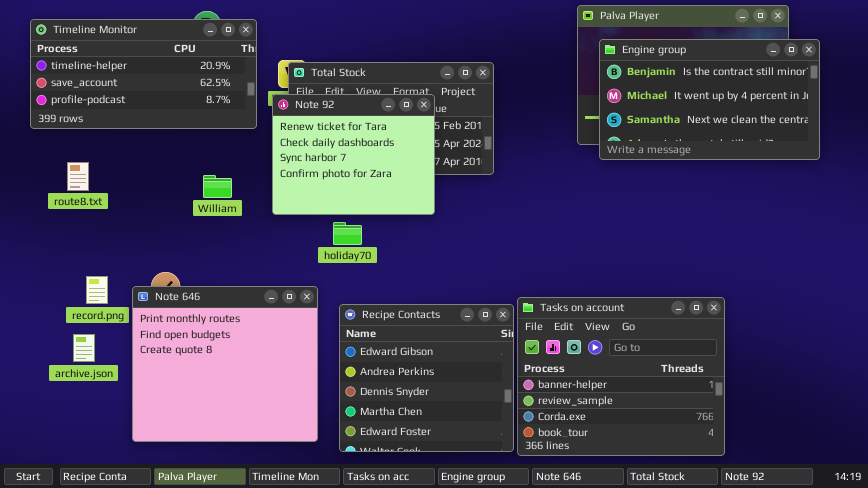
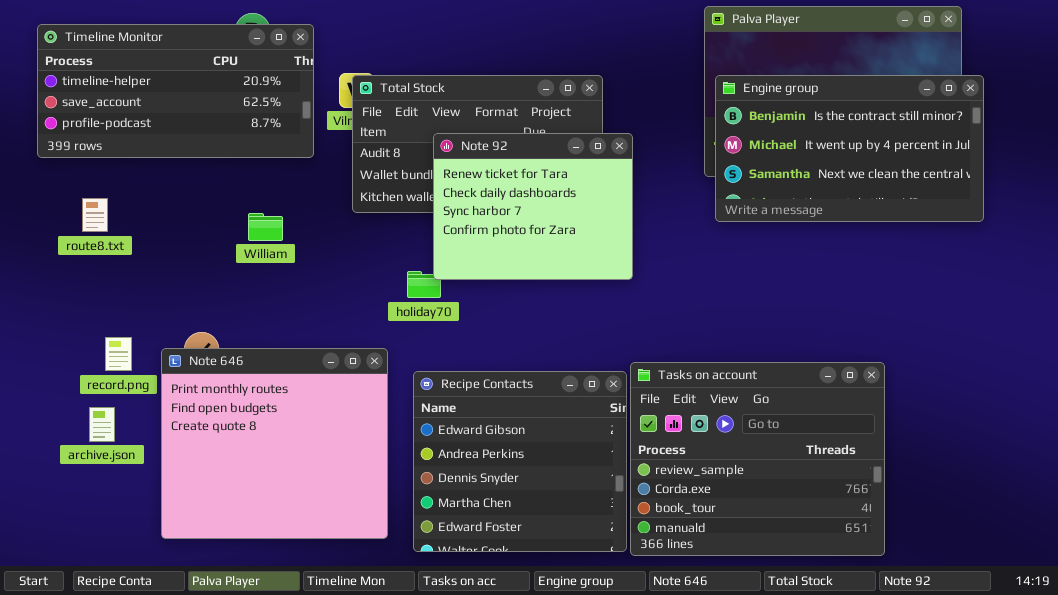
Engine group: [599,39,820,160] -> [715,75,984,222], moved
Note 92: [272,94,435,215] -> [433,133,633,280], moved
Tasks on account: [517,297,725,456] -> [630,362,885,556], scrolled down 1 row

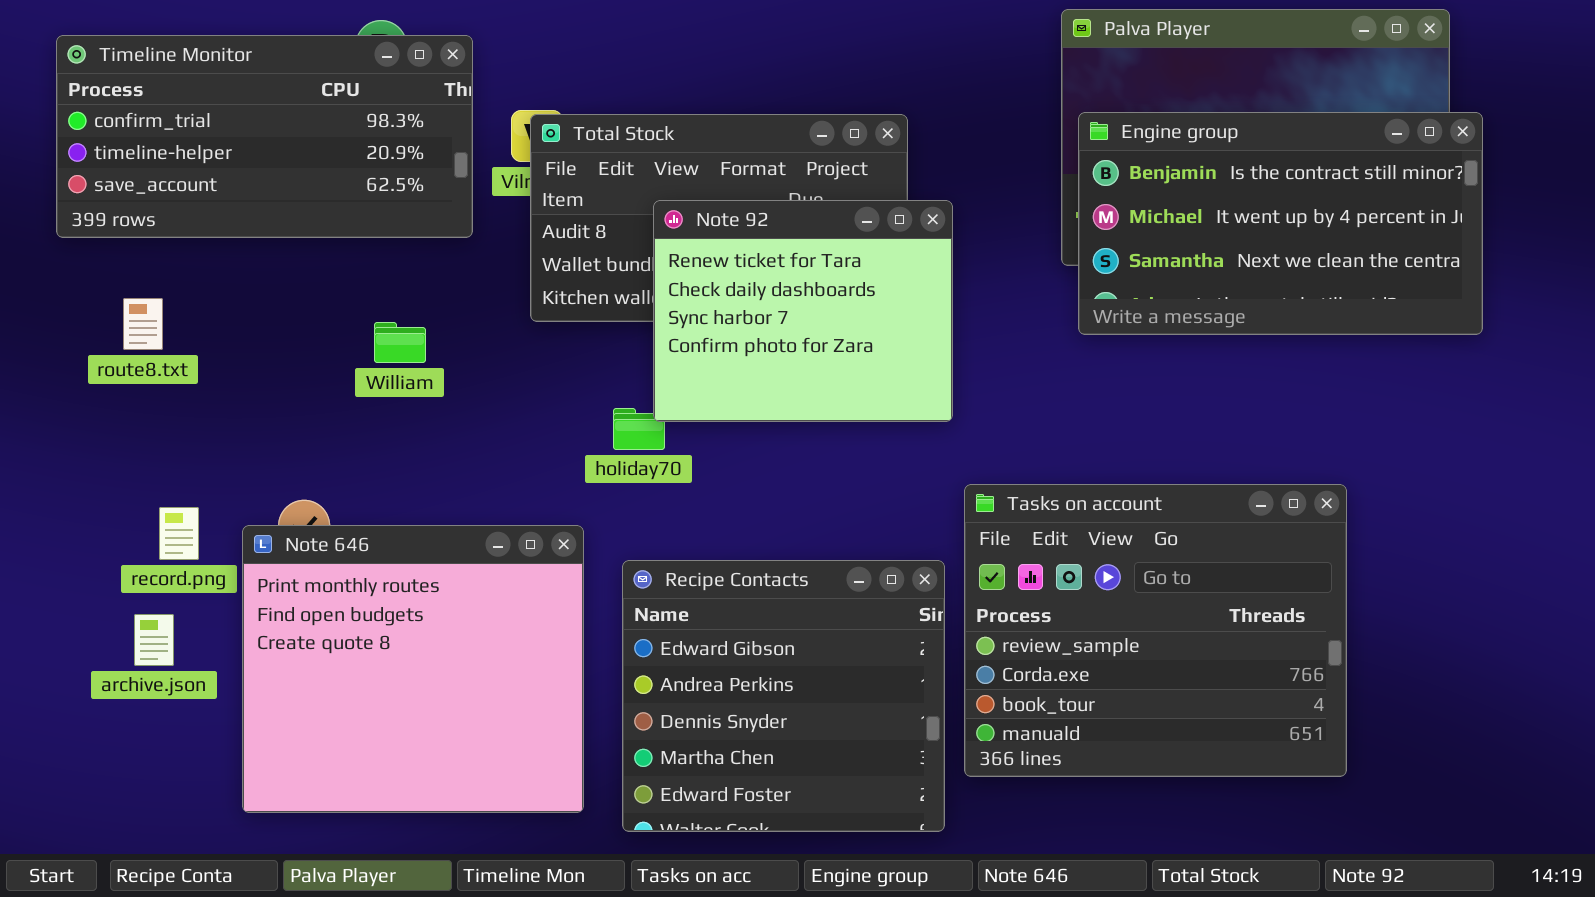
Timeline Monitor: [37,24,314,158] -> [56,35,473,238], scrolled up 1 row
Tasks on account: [630,362,885,556] -> [964,484,1347,777], moved

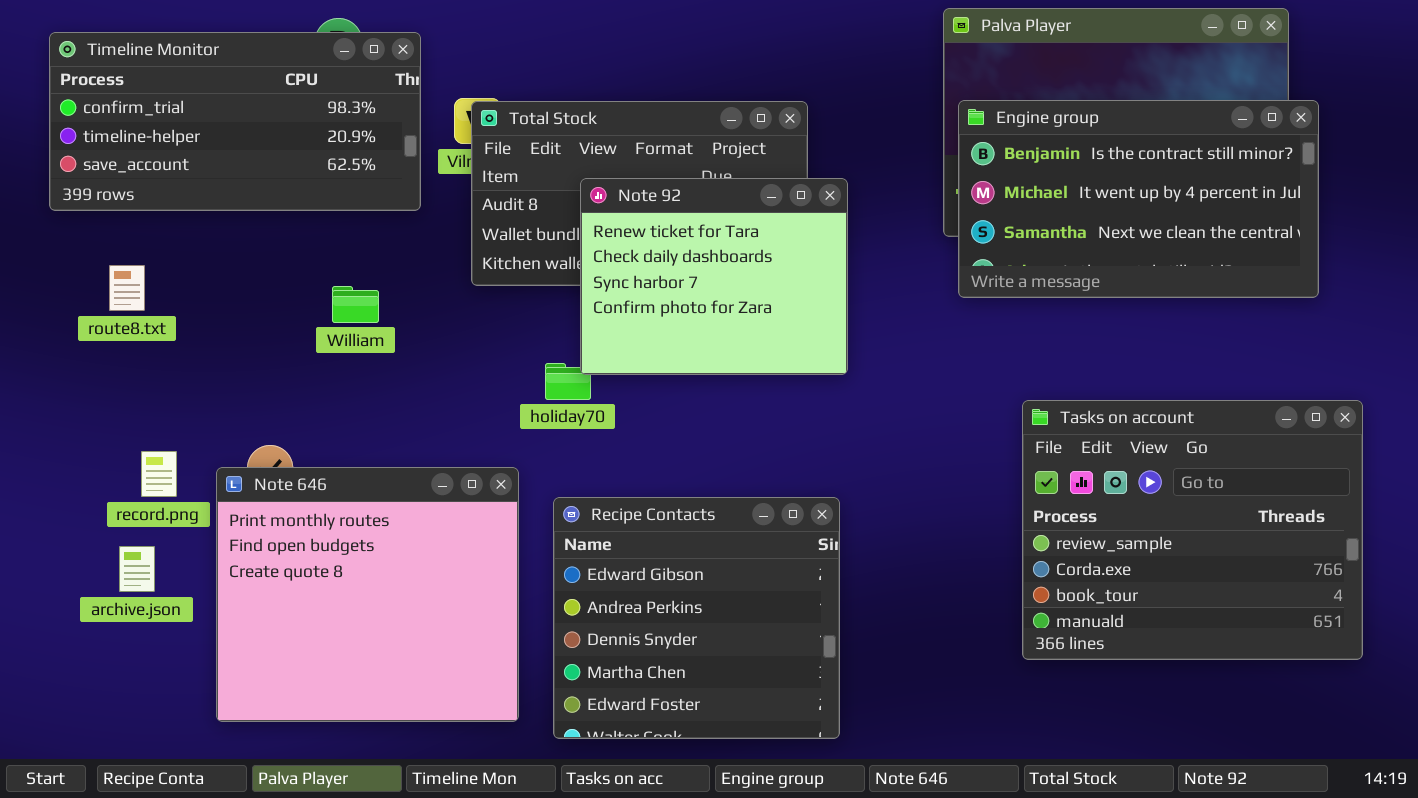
Tasks on account: [964,484,1347,777] -> [1022,400,1363,660], moved

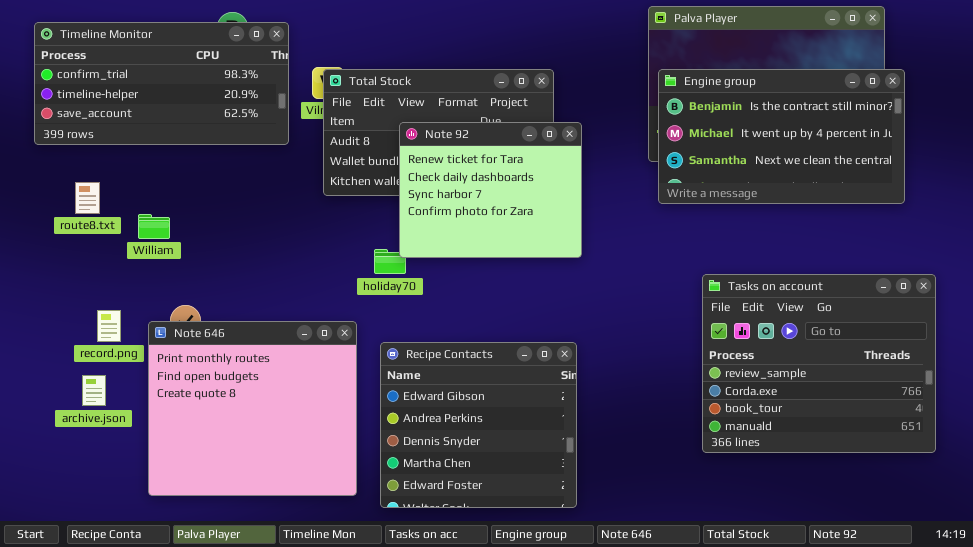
William: [332,286,379,323] -> [138,214,170,239], moved

